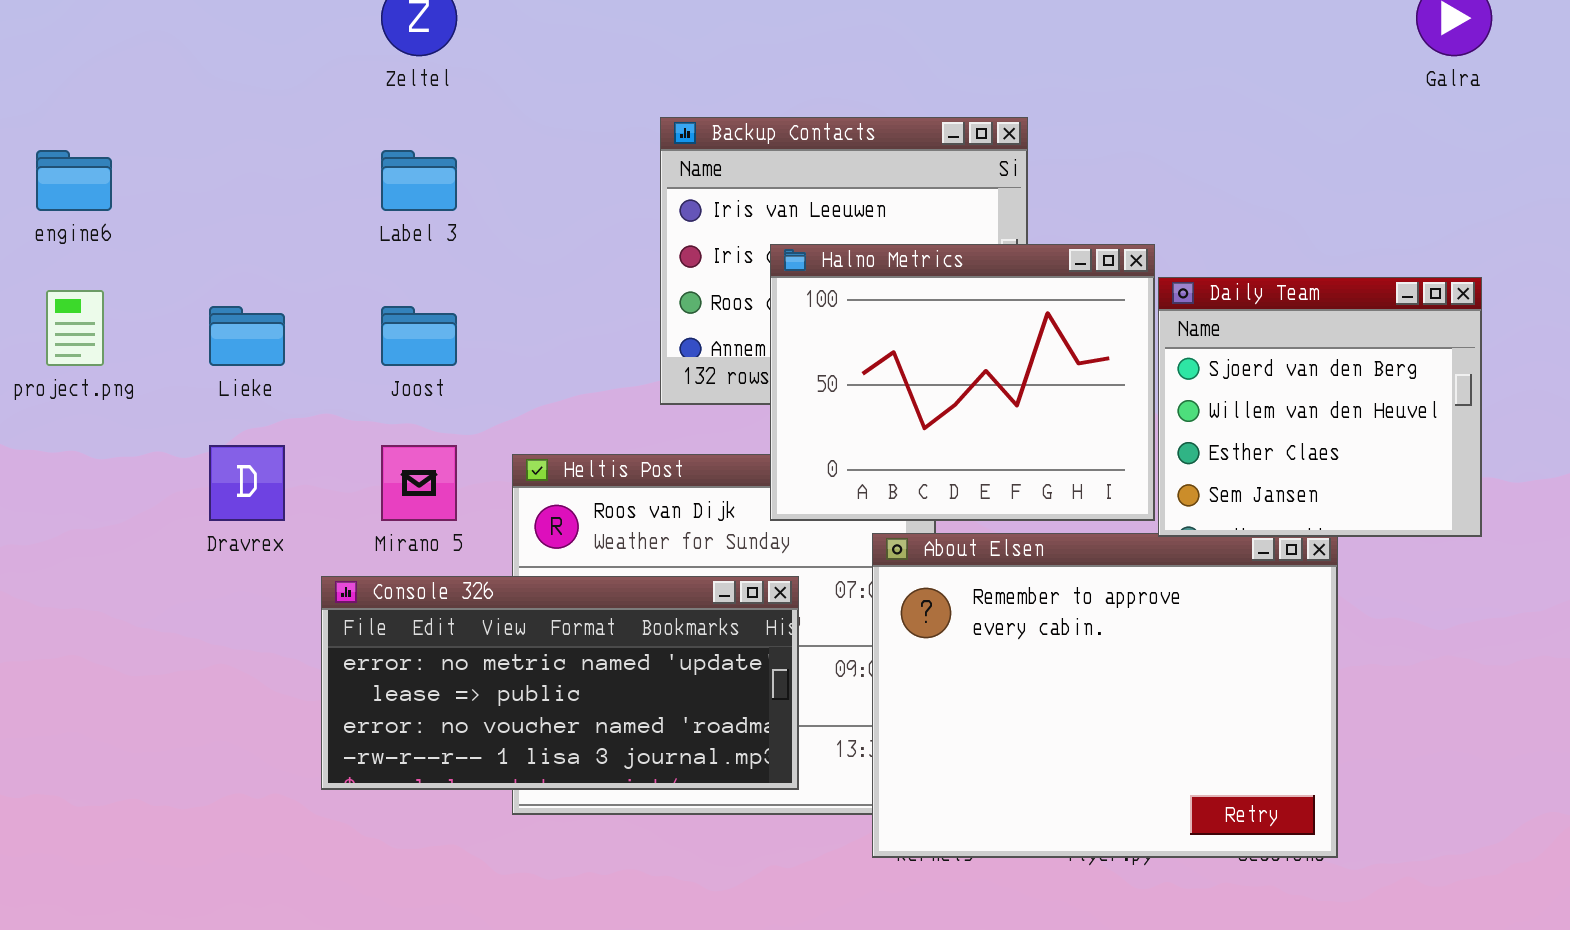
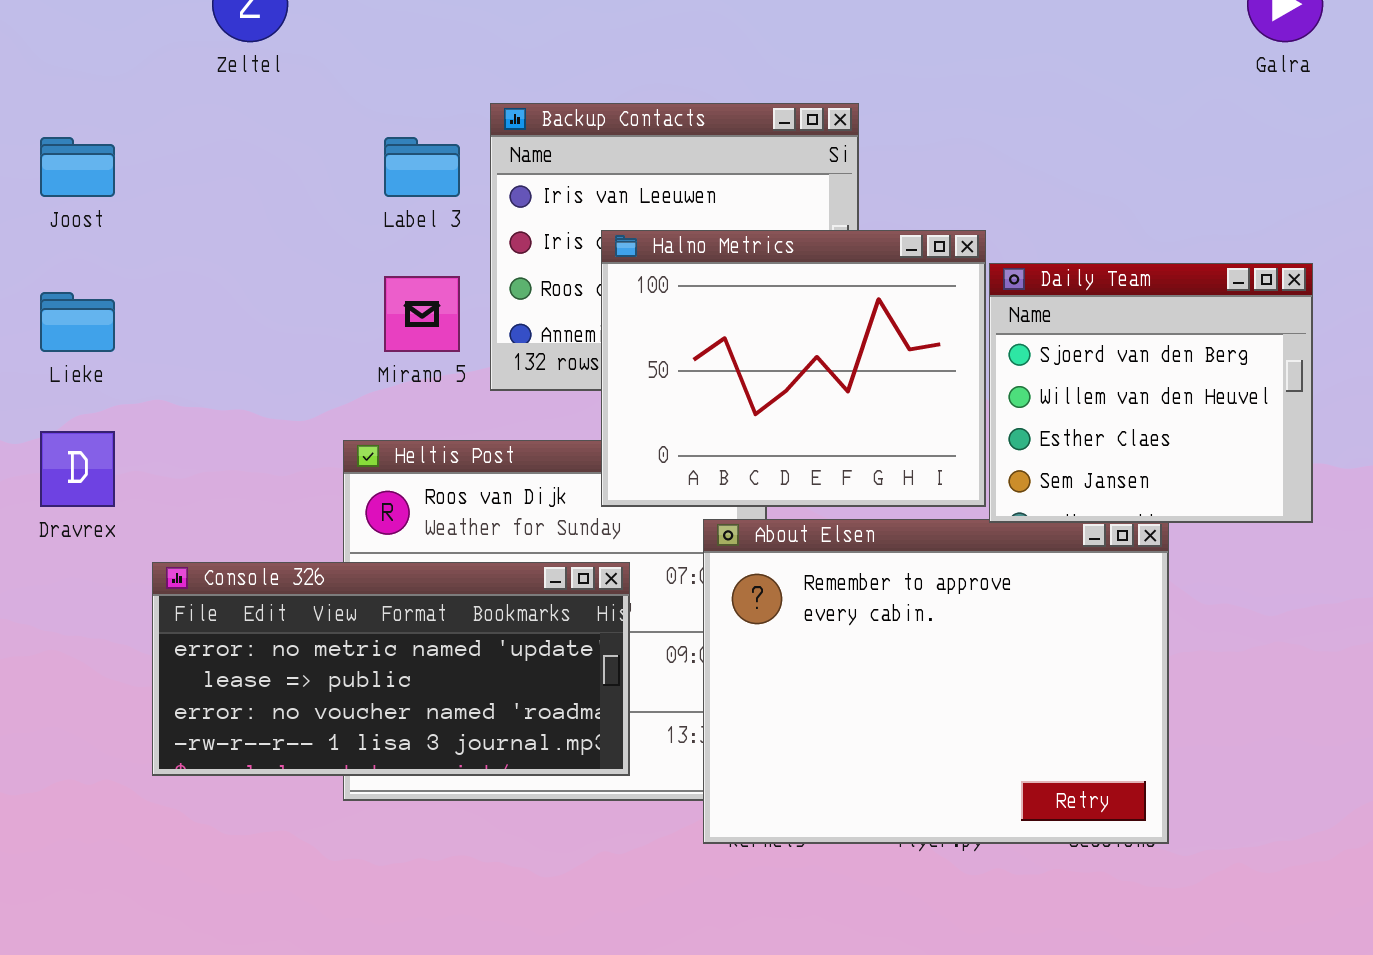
Label 3: [381,150,457,211] -> [384,137,460,197], moved
Joost: [381,306,457,366] -> [40,137,115,197], moved
Mirano 5: [381,445,457,521] -> [384,276,460,352], moved

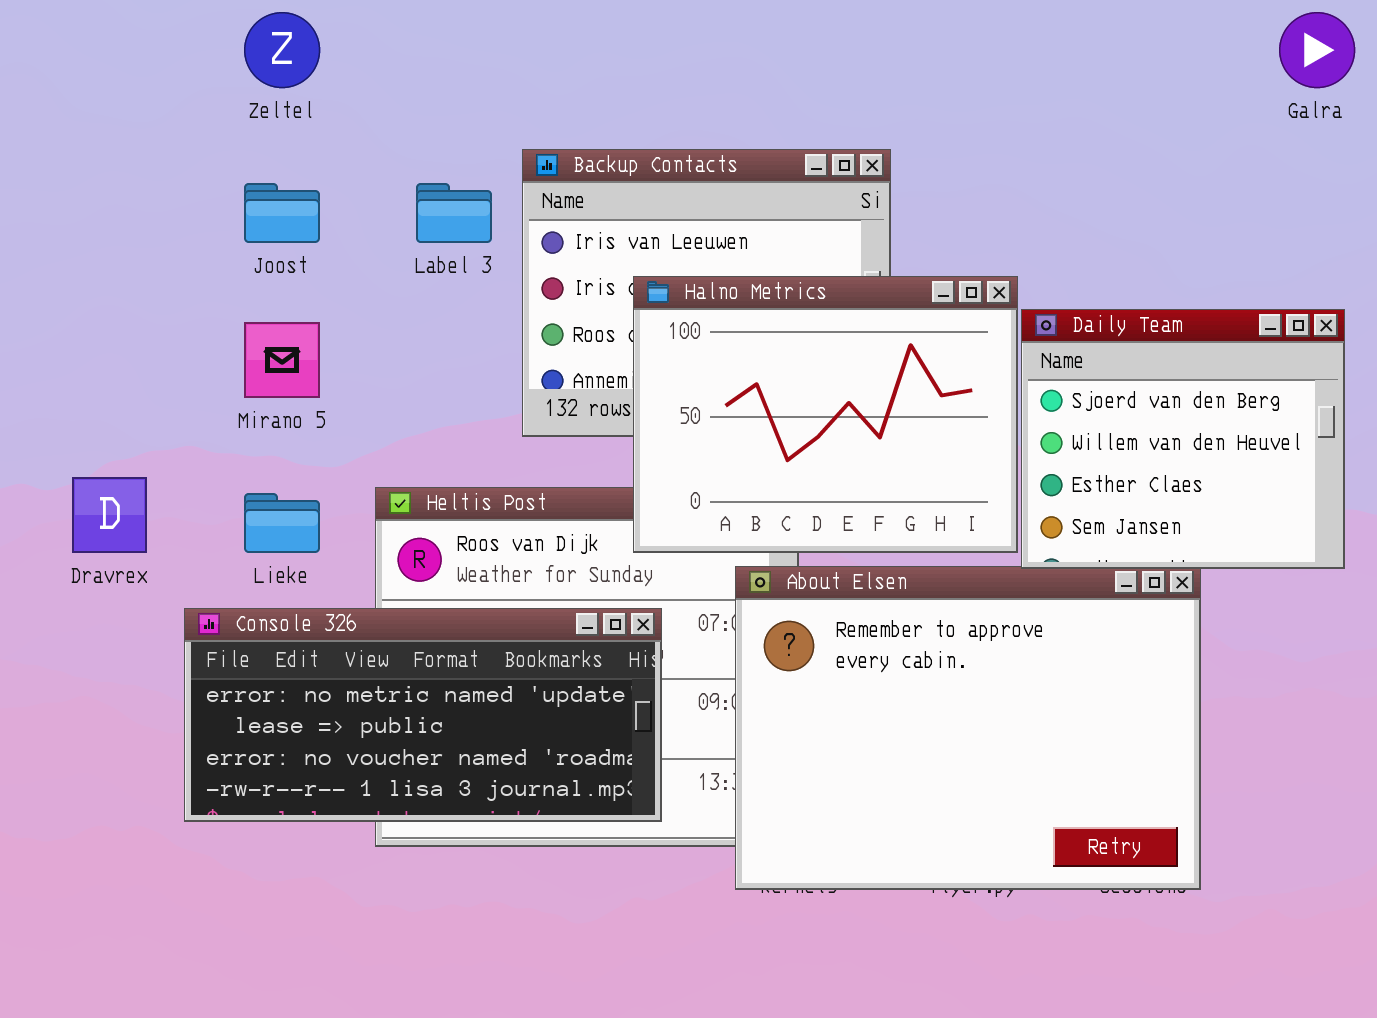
Joost: [40,137,115,197] -> [244,183,320,243], moved
Mirano 5: [384,276,460,352] -> [244,322,320,398], moved
Lieke: [40,292,115,352] -> [244,493,320,553], moved

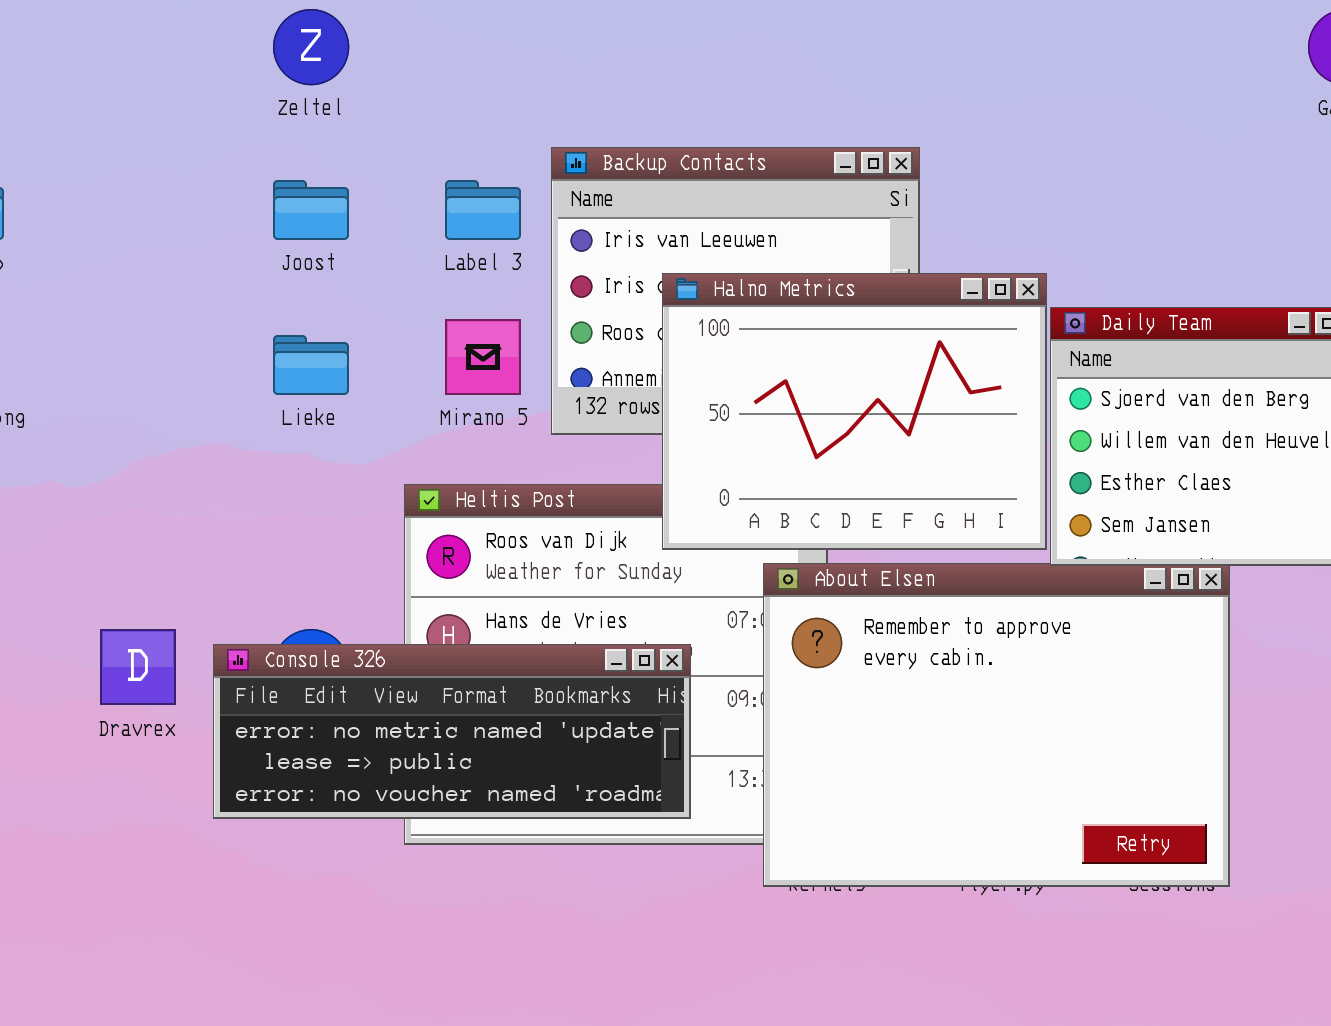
Mirano 5: [244,322,320,398] -> [445,319,521,395], moved
Dravrex: [72,477,147,553] -> [100,629,176,705], moved
Lieke: [244,493,320,553] -> [273,335,349,395], moved
Console 326: [184,608,662,822] -> [213,644,691,819], resized

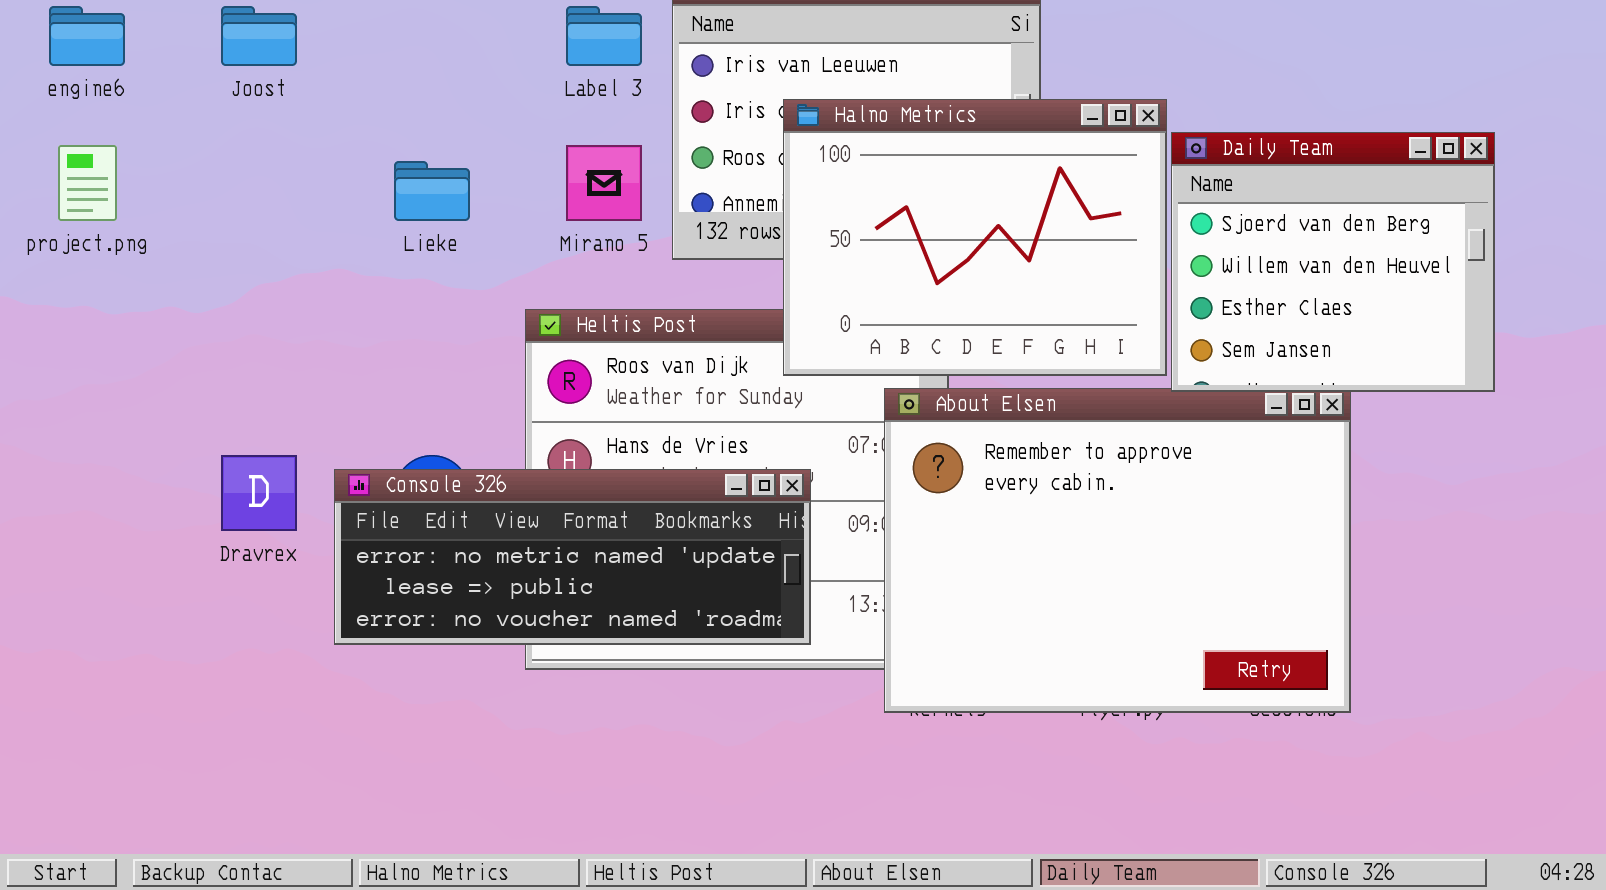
Joost: [273,180,349,240] -> [221,6,297,66], moved

